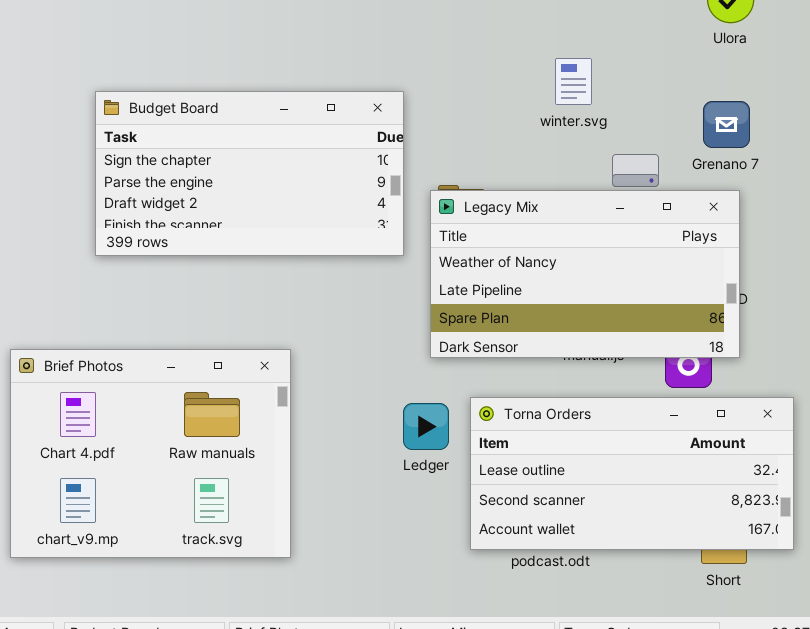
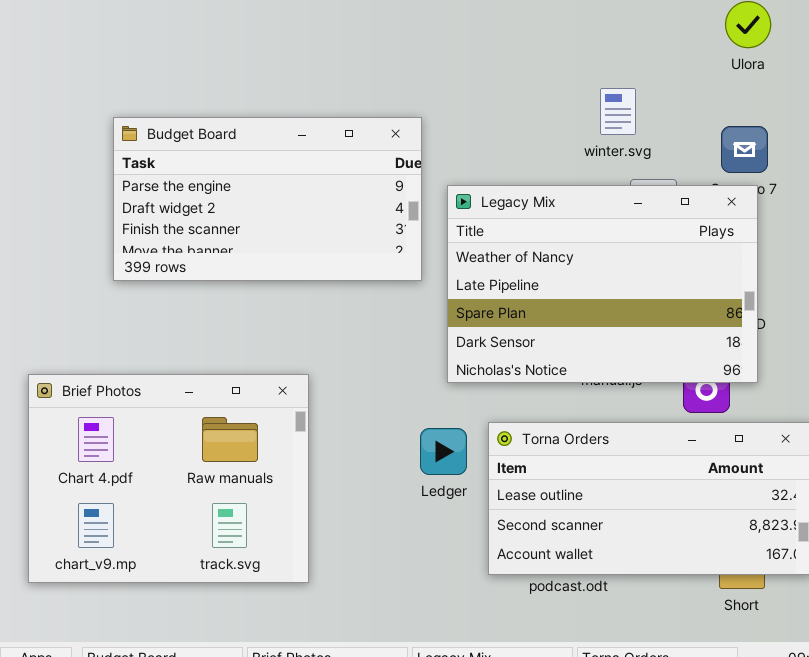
winter.svg: [555,58,592,105] -> [600,88,636,135], moved
Budget Board: [95,91,404,256] -> [113,117,422,281], scrolled down 1 row
Legacy Mix: [430,190,740,358] -> [447,185,758,383], resized

